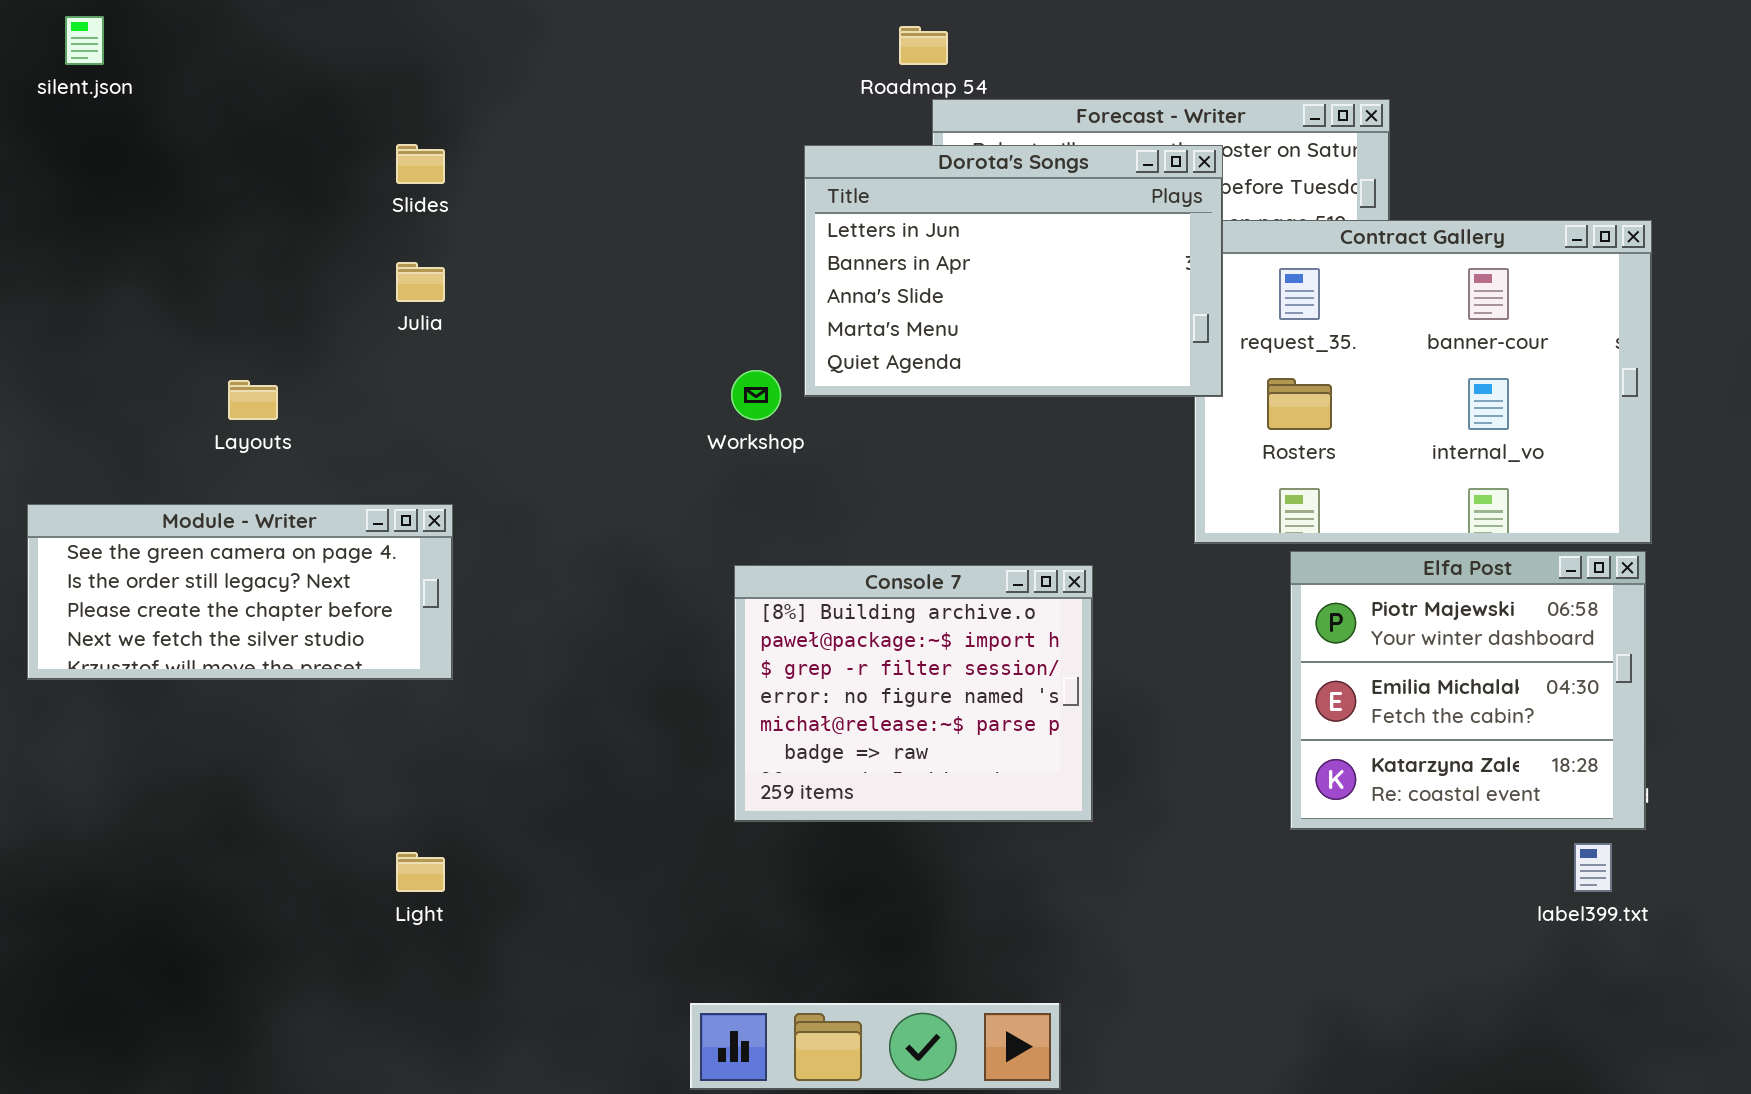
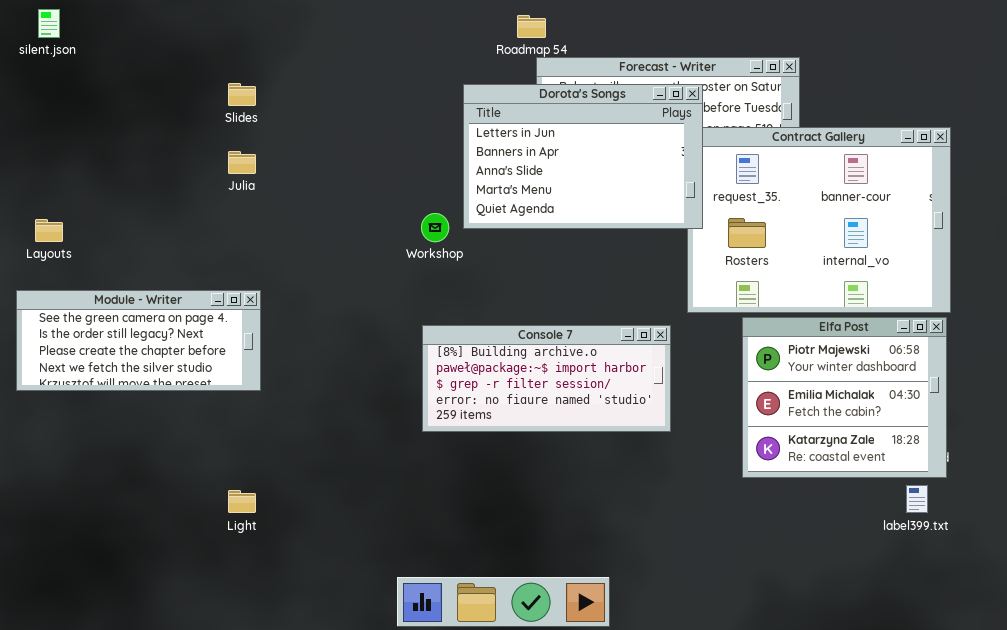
Layouts: [228,380,278,420] -> [35,219,63,242], moved
Console 7: [734,565,1093,822] -> [422,325,671,432], resized

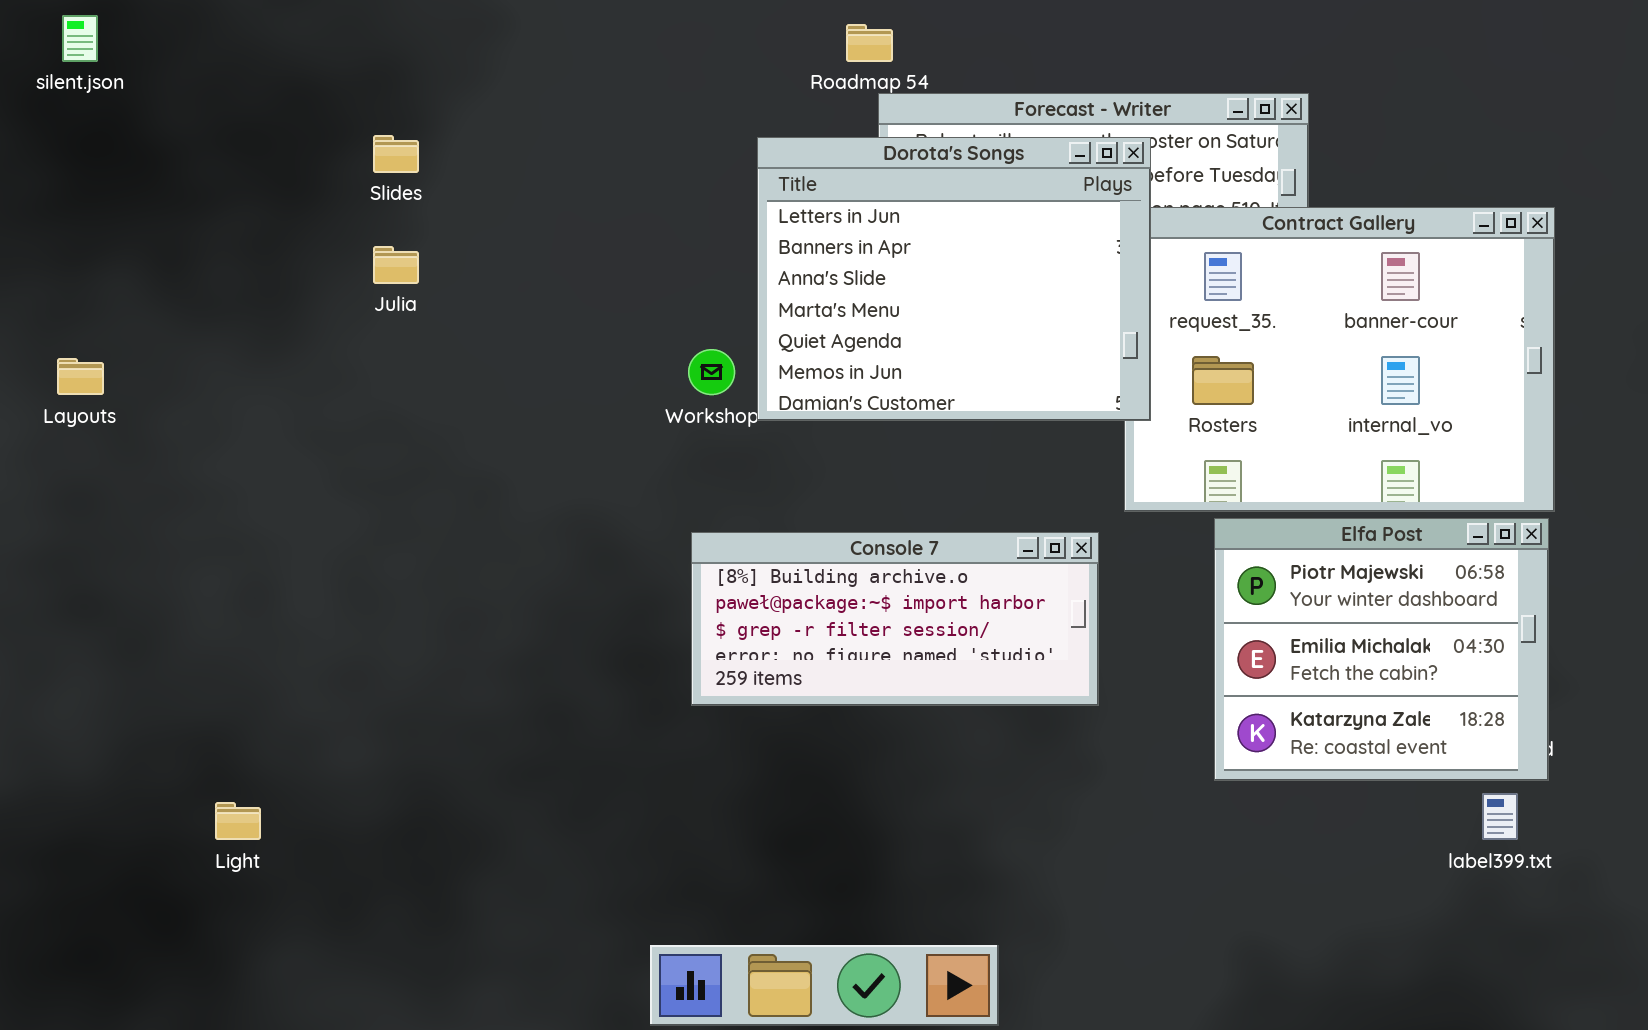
Dorota's Songs: [463,84,703,229] -> [757,137,1151,421], resized
Module - Writer: [16,290,261,391] -> none, closed
Light: [228,490,256,513] -> [215,802,261,840], moved

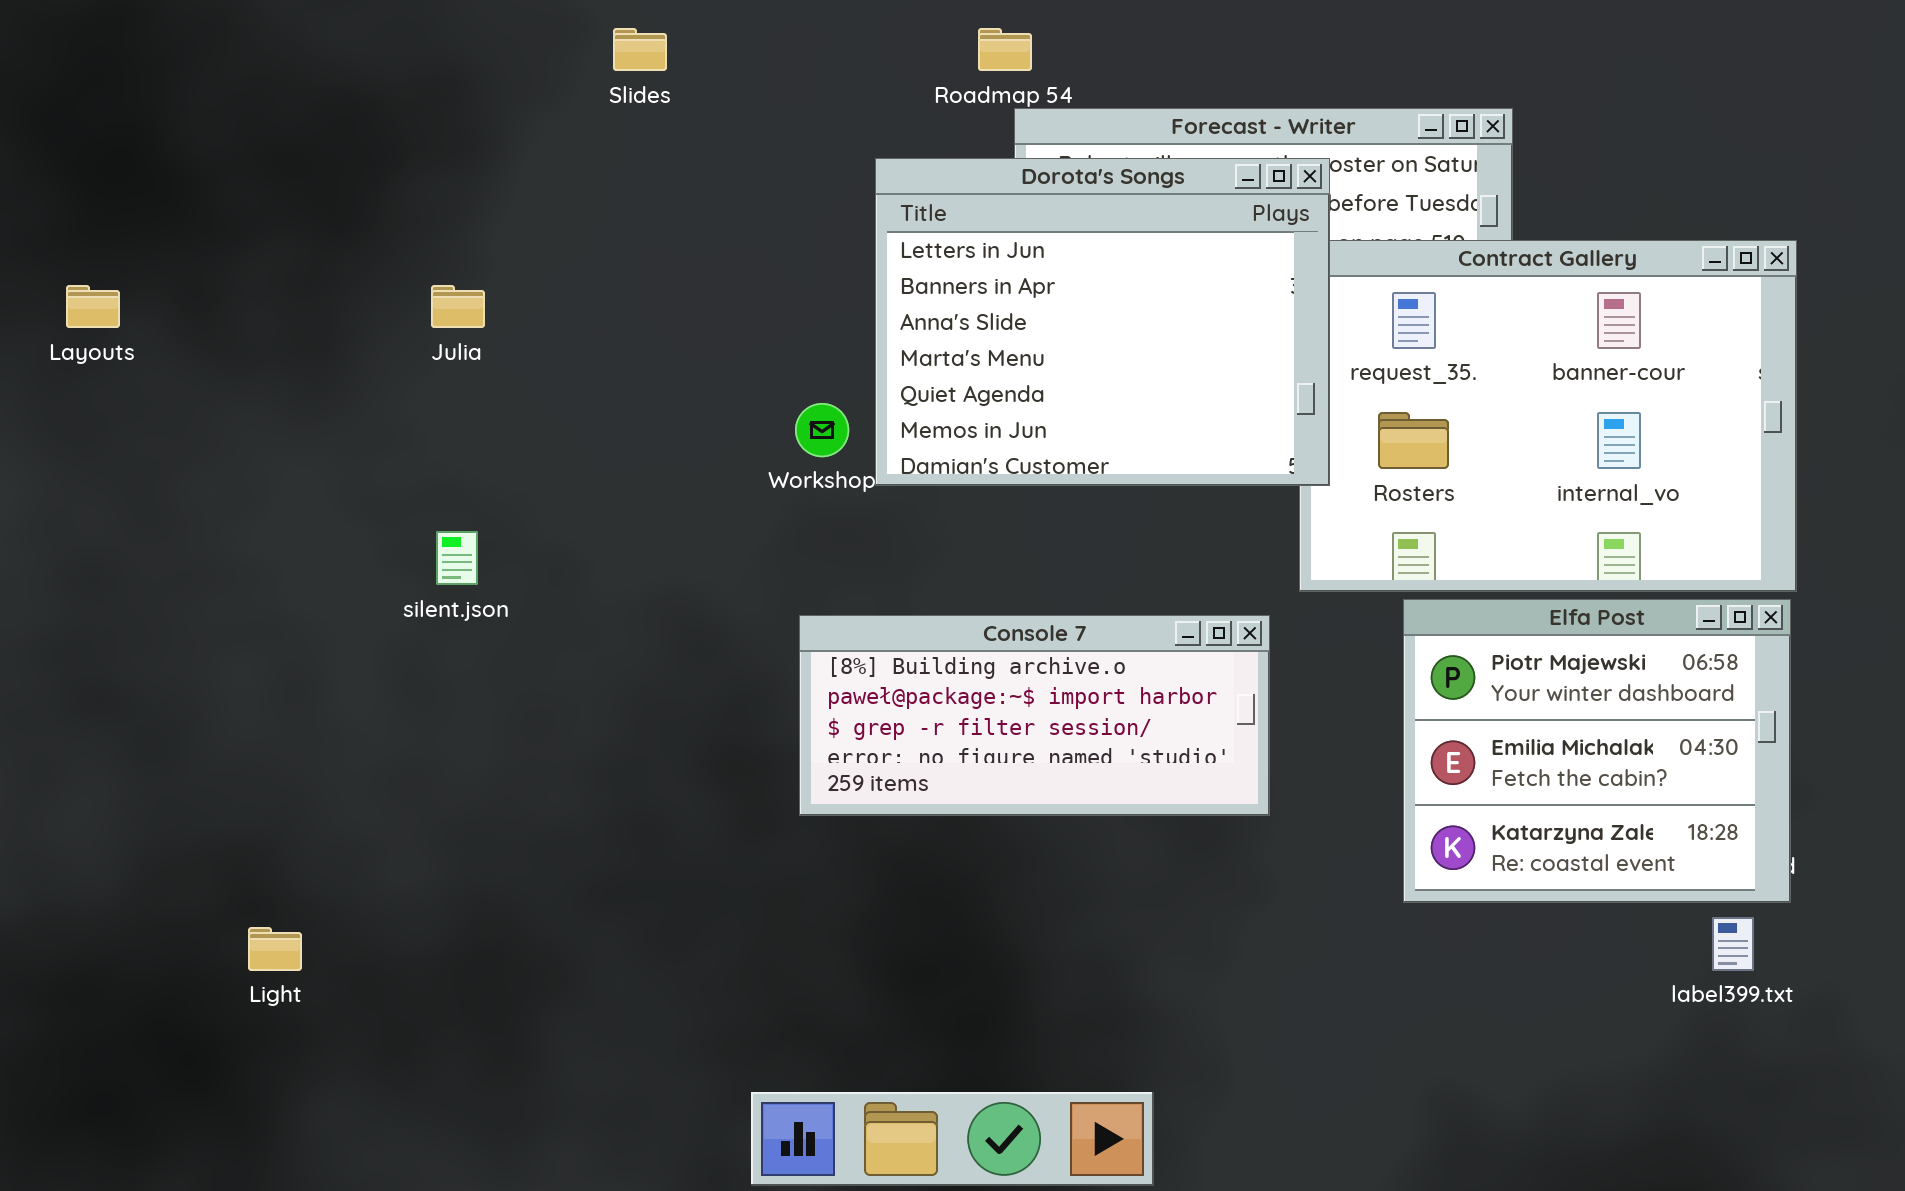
silent.json: [62,15,98,62] -> [436,531,478,585], moved
Slides: [373,135,419,173] -> [613,28,667,71], moved
Layouts: [57,358,104,395] -> [66,285,120,328], moved

